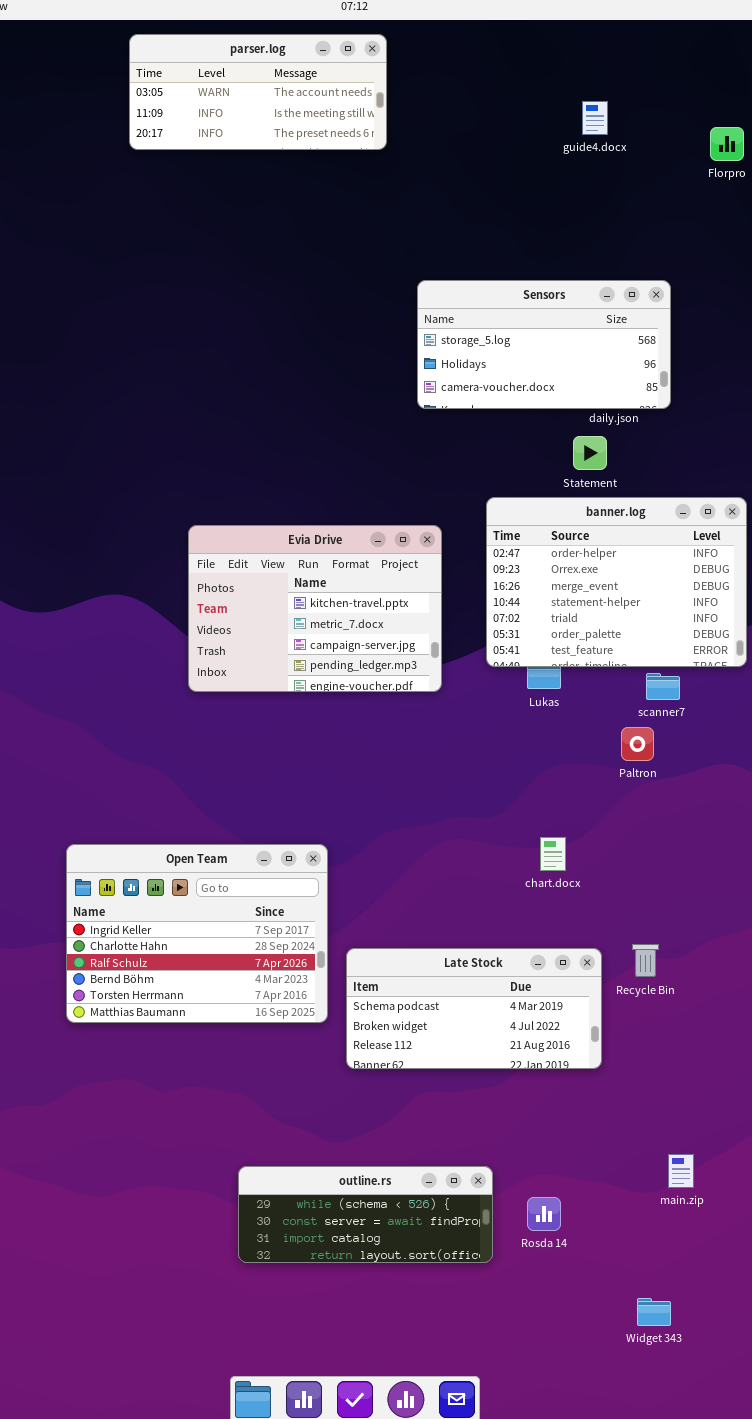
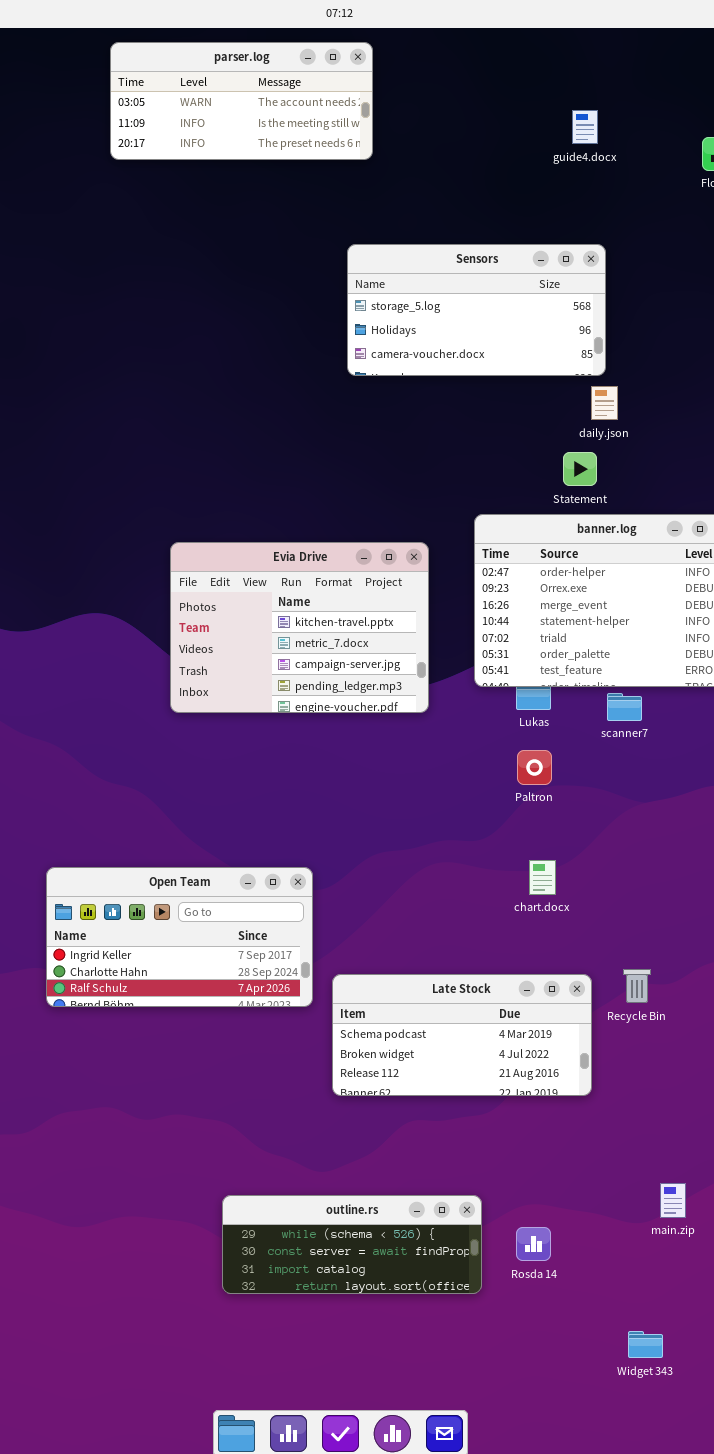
Sensors: [417,280,671,409] -> [347,244,606,376], moved
scanner7: [646,673,680,700] -> [607,693,642,721], moved
Paltron: [621,727,654,761] -> [517,750,552,785], moved
Open Team: [66,844,328,1023] -> [46,867,313,1007], resized

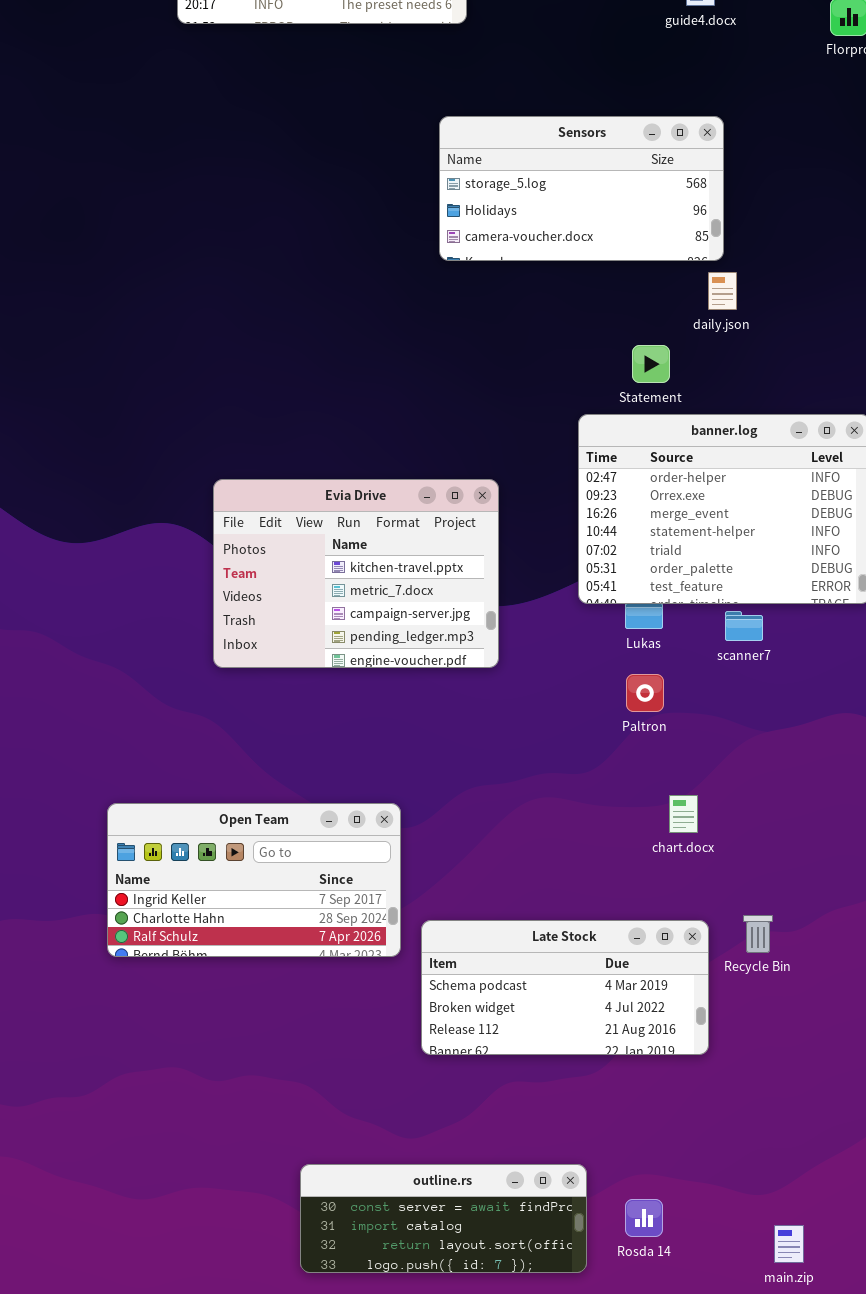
Statement: [563,452,597,486] -> [632,345,670,383], moved
Evia Drive: [170,542,429,713] -> [213,479,499,668], moved
chart.docx: [529,860,556,895] -> [669,795,698,833], moved
main.zip: [660,1183,686,1218] -> [774,1225,804,1263], moved
outline.rs: [222,1195,482,1294] -> [300,1164,587,1273], scrolled down 1 row

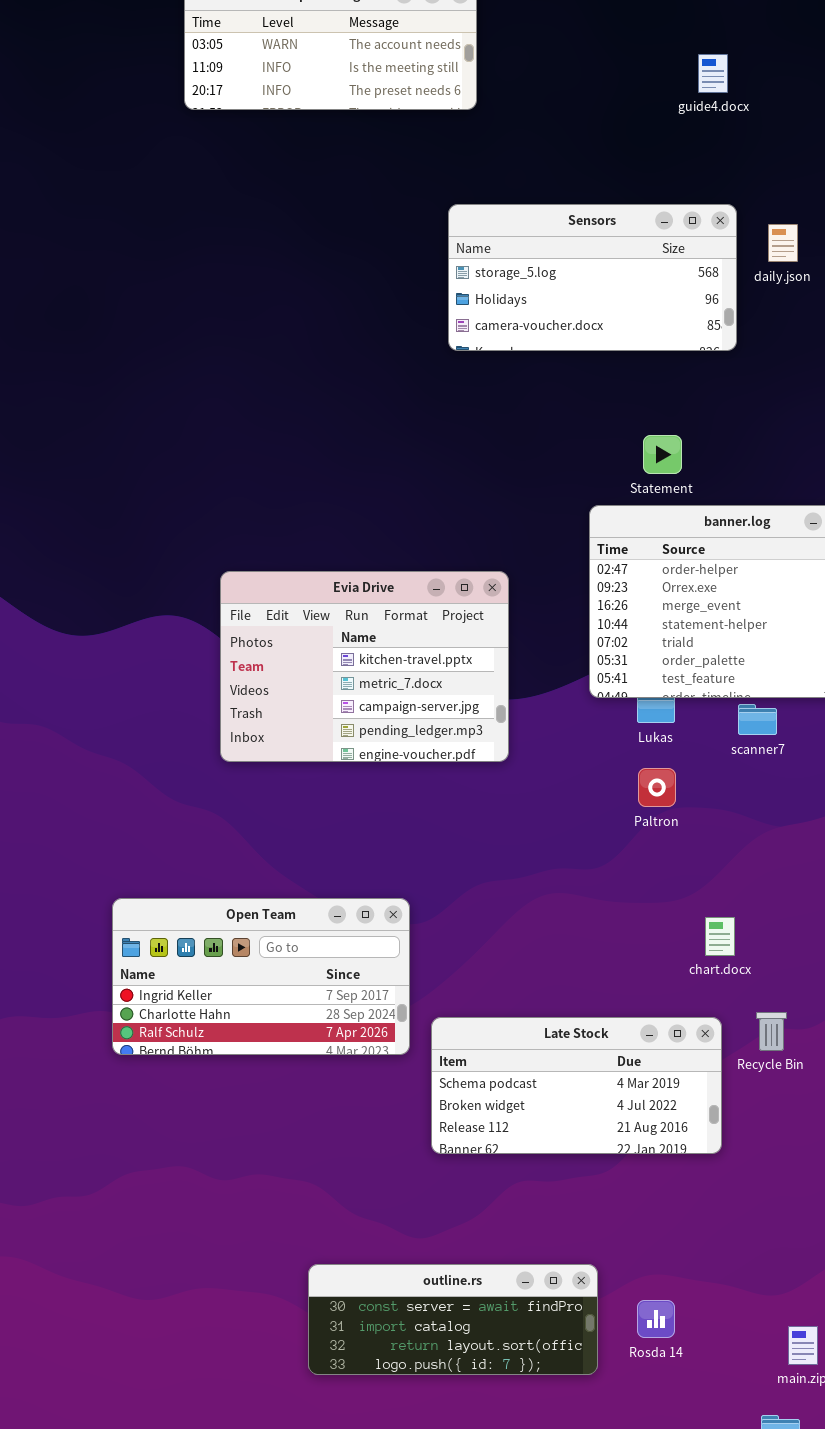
daily.json: [708,272,737,310] -> [768,224,798,262], moved
chart.docx: [669,795,698,833] -> [705,917,735,956], moved

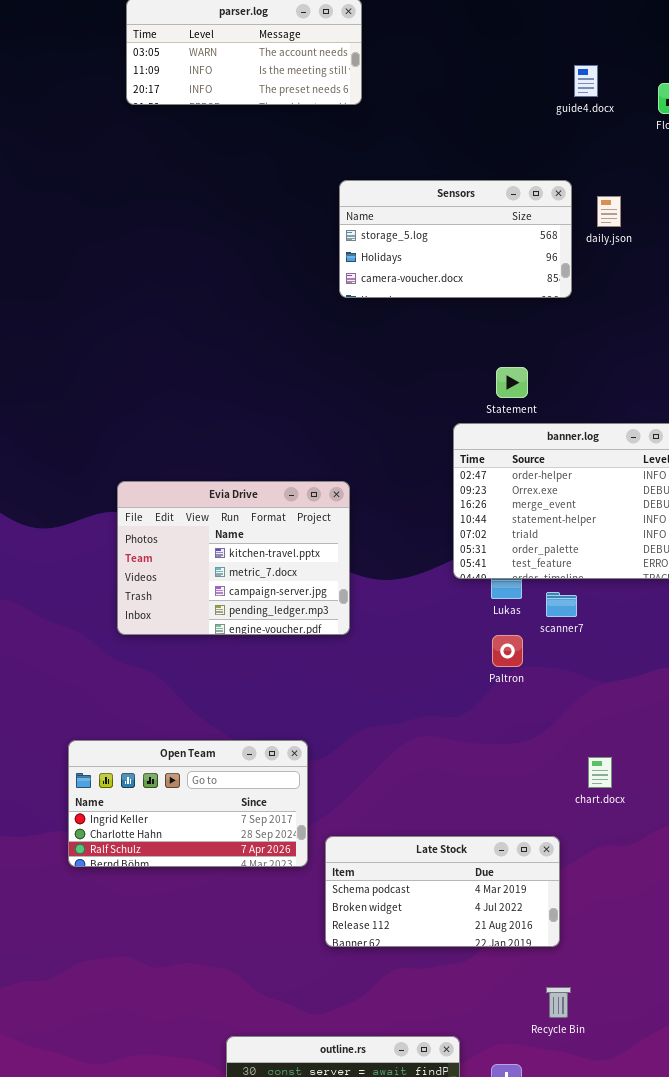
guide4.docx: [698,54,728,93] -> [574,65,598,97], moved
Evia Drive: [220,571,509,762] -> [117,481,350,635], moved
scanner7: [738,704,777,735] -> [546,592,577,617], moved
chart.docx: [705,917,735,956] -> [588,757,612,788], moved
Recycle Bin: [756,1012,787,1051] -> [546,987,571,1018], moved

